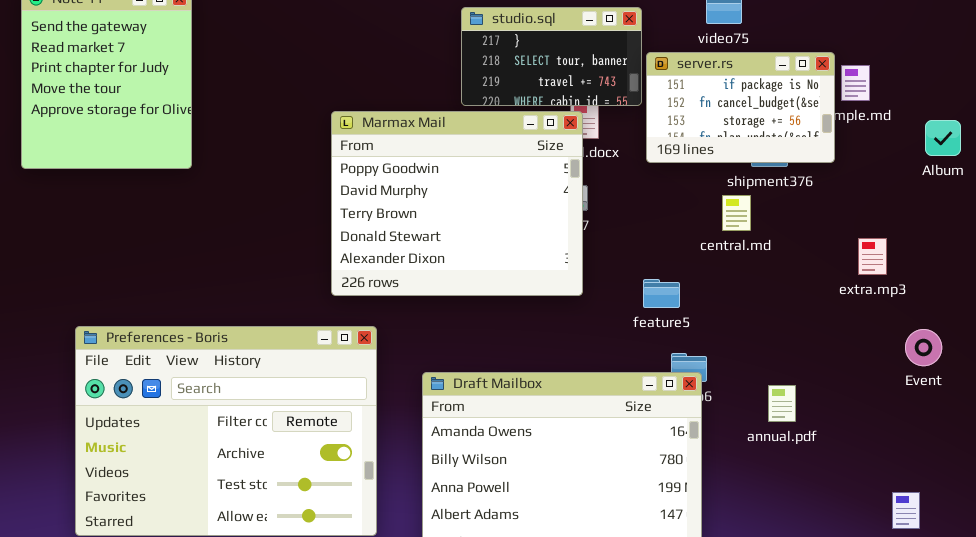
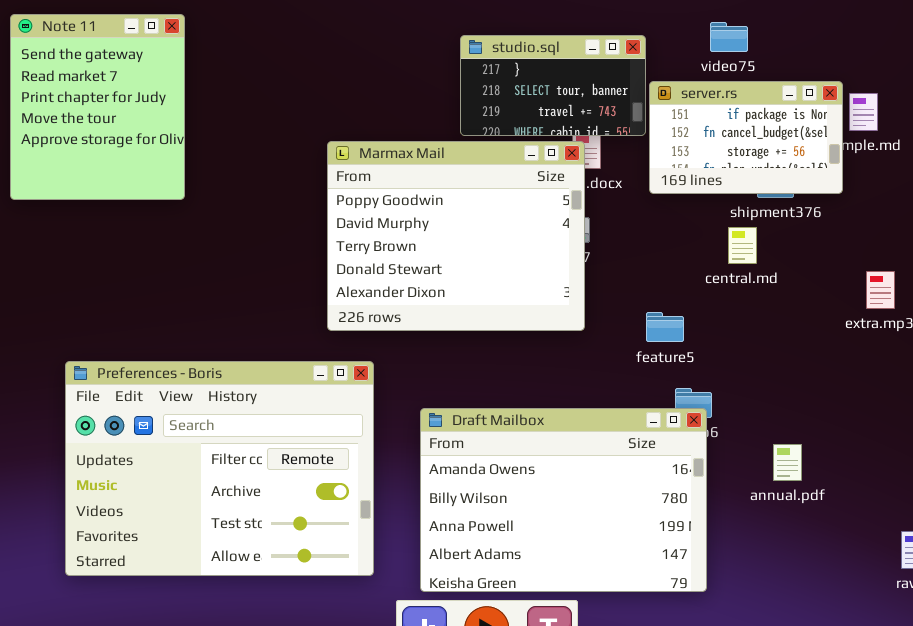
annual.pdf: [768,385,796,422] -> [773,444,802,481], moved

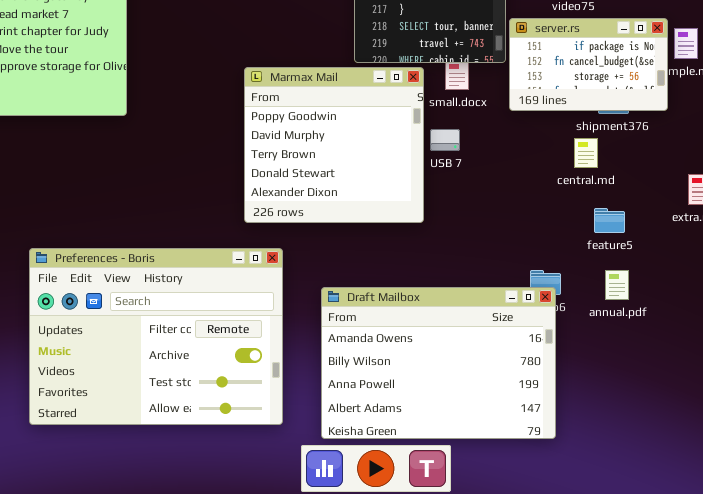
Marmax Mail: [327,141,585,331] -> [244,67,424,223], resized
feature5: [646,312,684,342] -> [594,208,625,233], moved
annual.pdf: [773,444,802,481] -> [605,270,629,300], moved

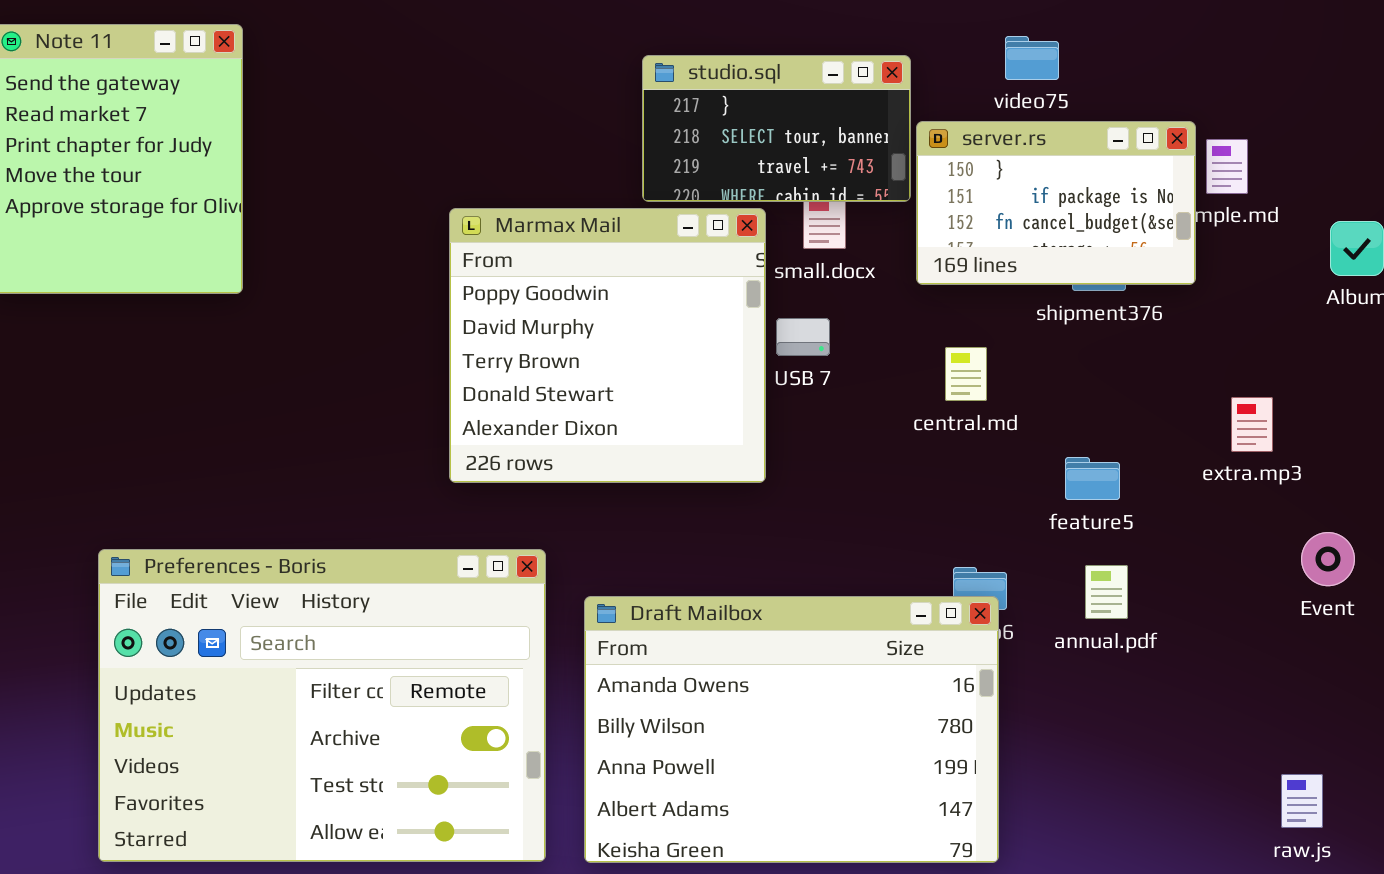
server.rs: [509,18,668,111] -> [916,121,1196,285], scrolled up 1 row
central.md: [574,138,598,168] -> [945,347,987,401], moved
Preferences - Boris: [29,248,283,425] -> [98,549,546,862], moved

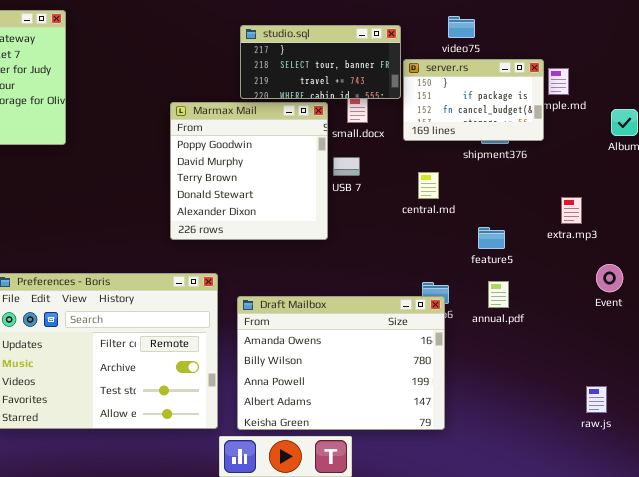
studio.sql: [642,55,911,202] -> [240,25,401,99], resized

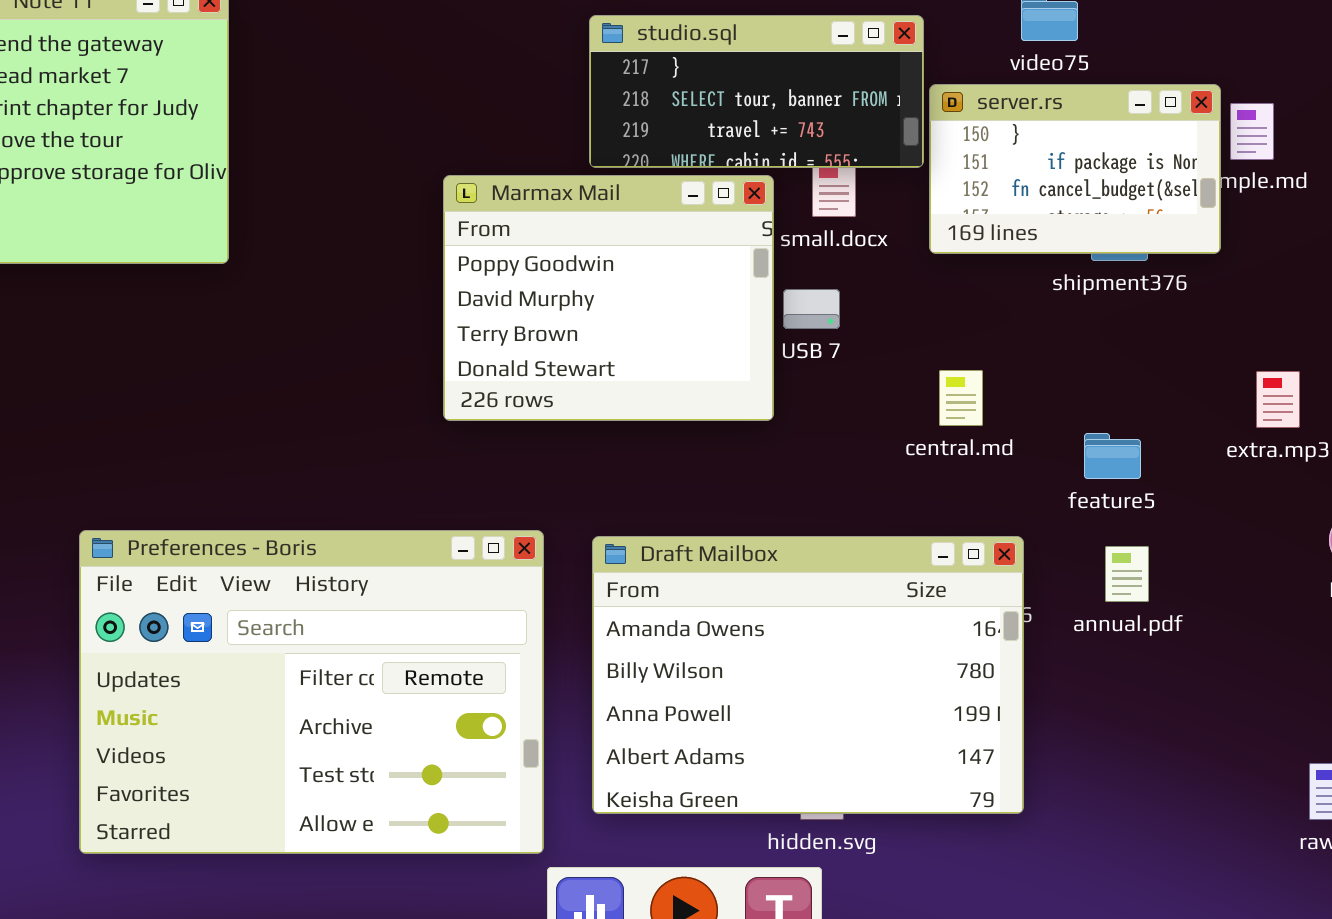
Marmax Mail: [170,102,328,240] -> [443,175,774,421], resized
central.md: [418,172,439,199] -> [939,370,983,426], moved
Draft Mailbox: [237,296,445,430] -> [592,536,1024,814], moved

